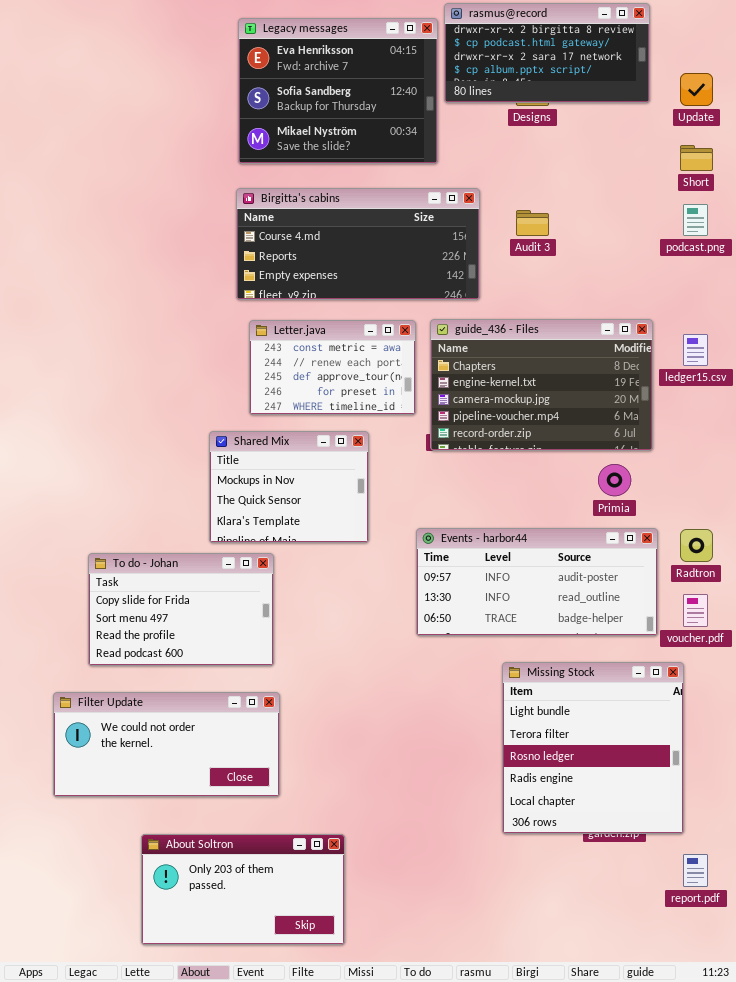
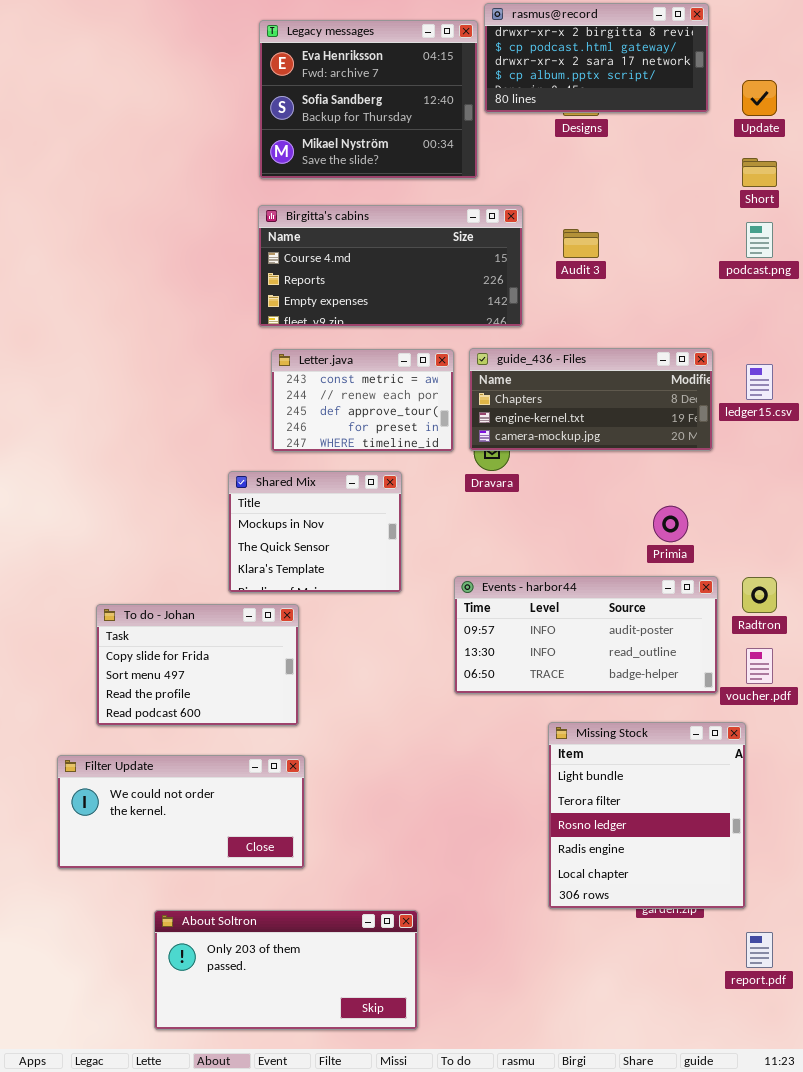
guide_436 - Files: [430,319,653,451] -> [469,348,713,451], resized
About Soltron: [141,834,345,945] -> [154,910,418,1030], resized

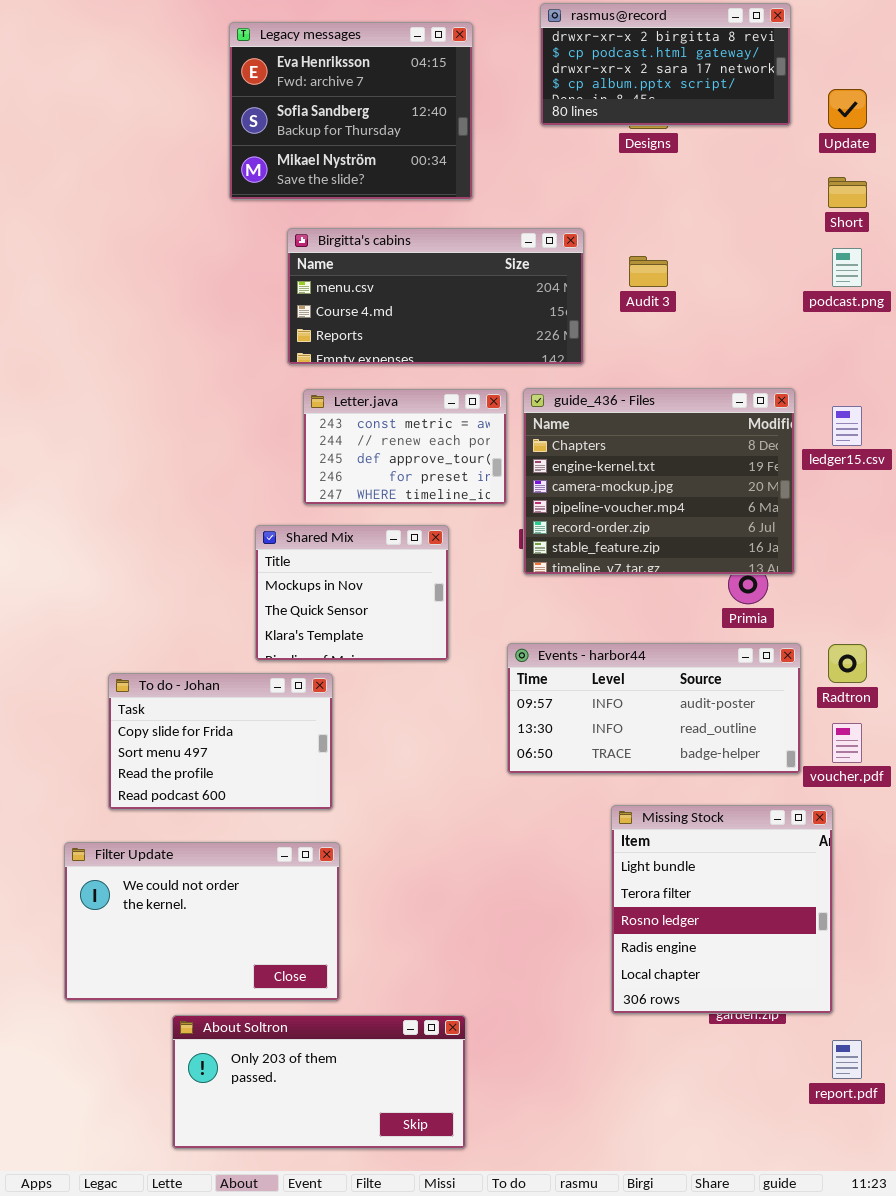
Legacy messages: [259,20,478,179] -> [229,22,473,200], moved
Birgitta's cabins: [258,205,523,327] -> [287,228,584,365], scrolled up 1 row
guide_436 - Files: [469,348,713,451] -> [523,388,795,575], resized
Filter Update: [57,755,305,869] -> [64,842,340,1001], resized

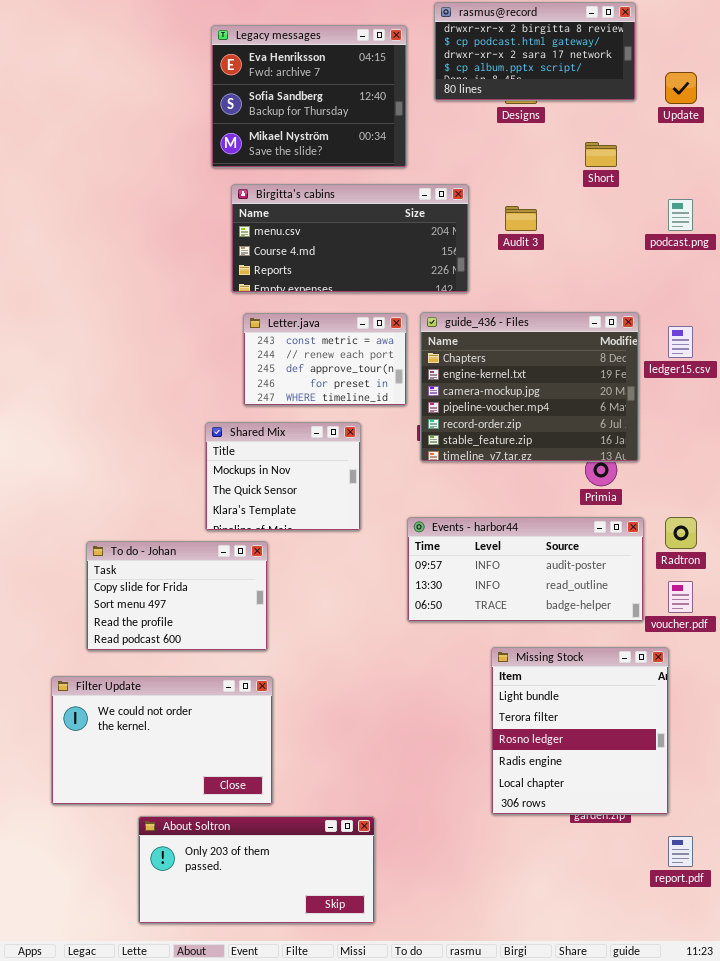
Legacy messages: [229,22,473,200] -> [211,25,407,168], moved
Short: [828,177,867,208] -> [585,142,617,167], moved

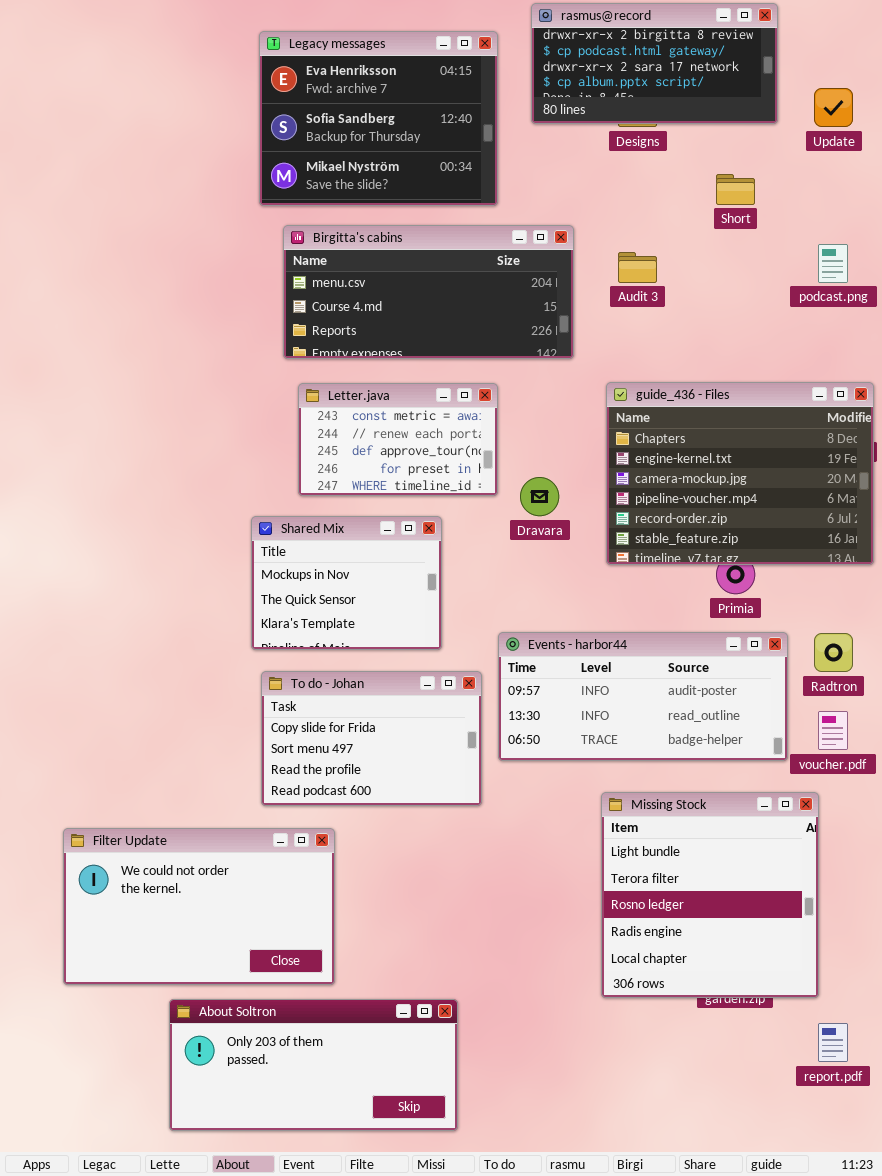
guide_436 - Files: [420,312,639,462] -> [606,382,874,565], moved
To do - Johan: [86,541,268,651] -> [261,671,482,806], moved

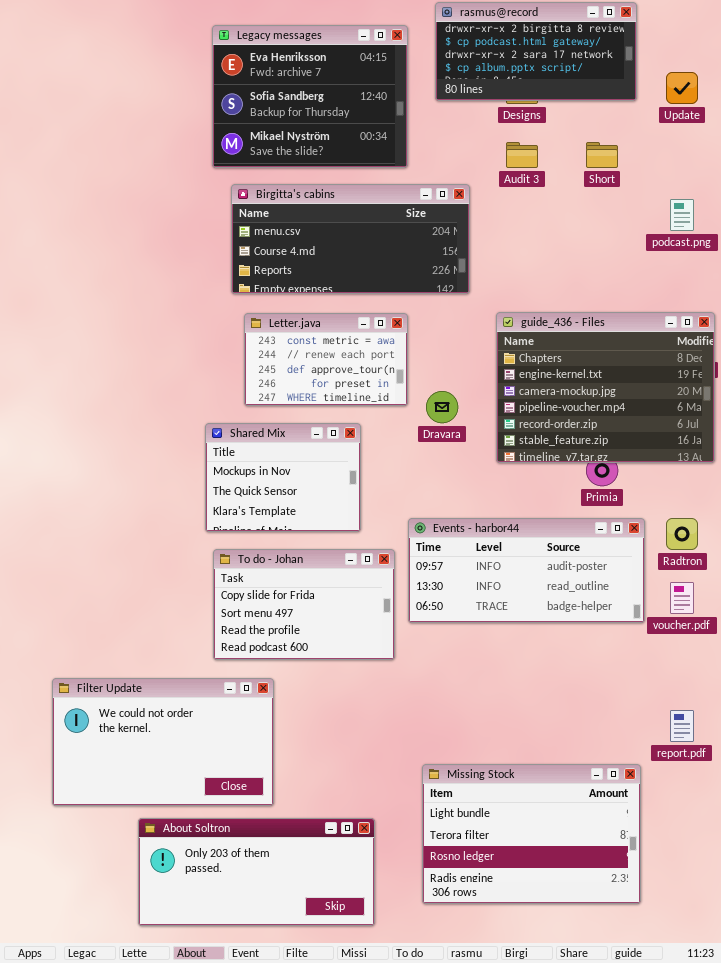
Audit 3: [618,252,657,283] -> [506,142,538,168], moved
Missing Stock: [601,792,819,998] -> [422,764,641,904], moved, resized
report.pdf: [818,1023,848,1062] -> [670,710,694,742], moved

